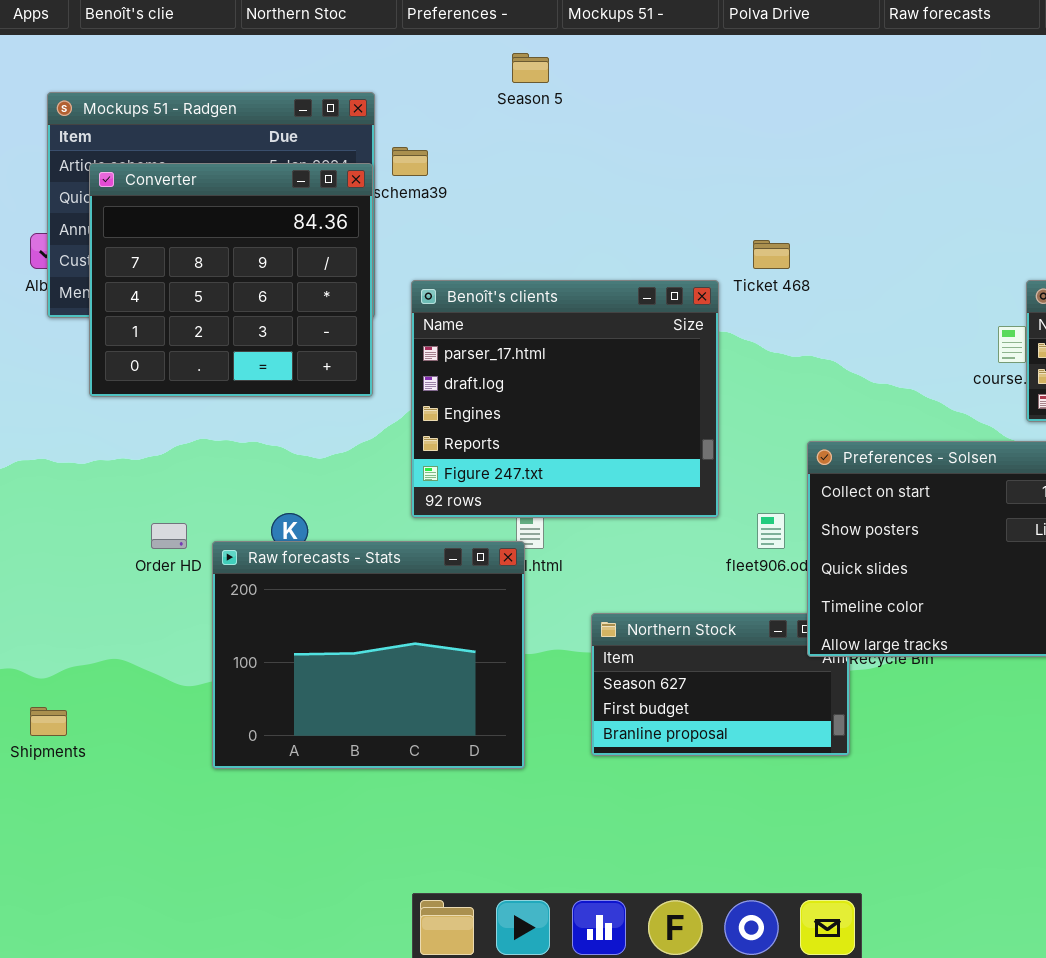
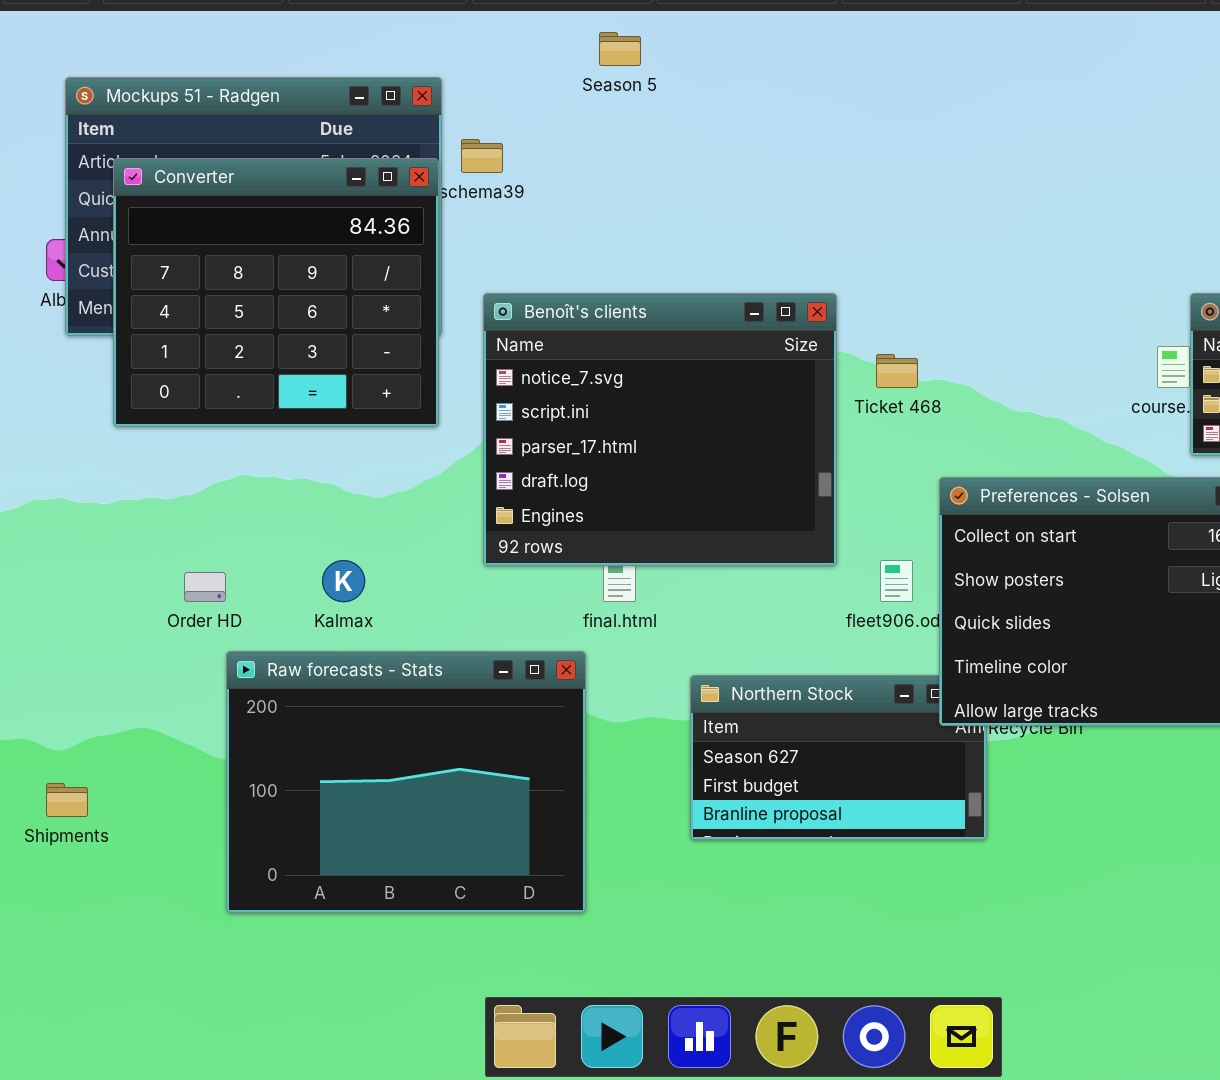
Ticket 468: [753,240,790,269] -> [876,354,918,388], moved
Benoît's clients: [411,280,719,518] -> [483,293,837,566], scrolled up 2 rows
Raw forecasts - Stats: [212,541,525,769] -> [226,651,586,913], moved

